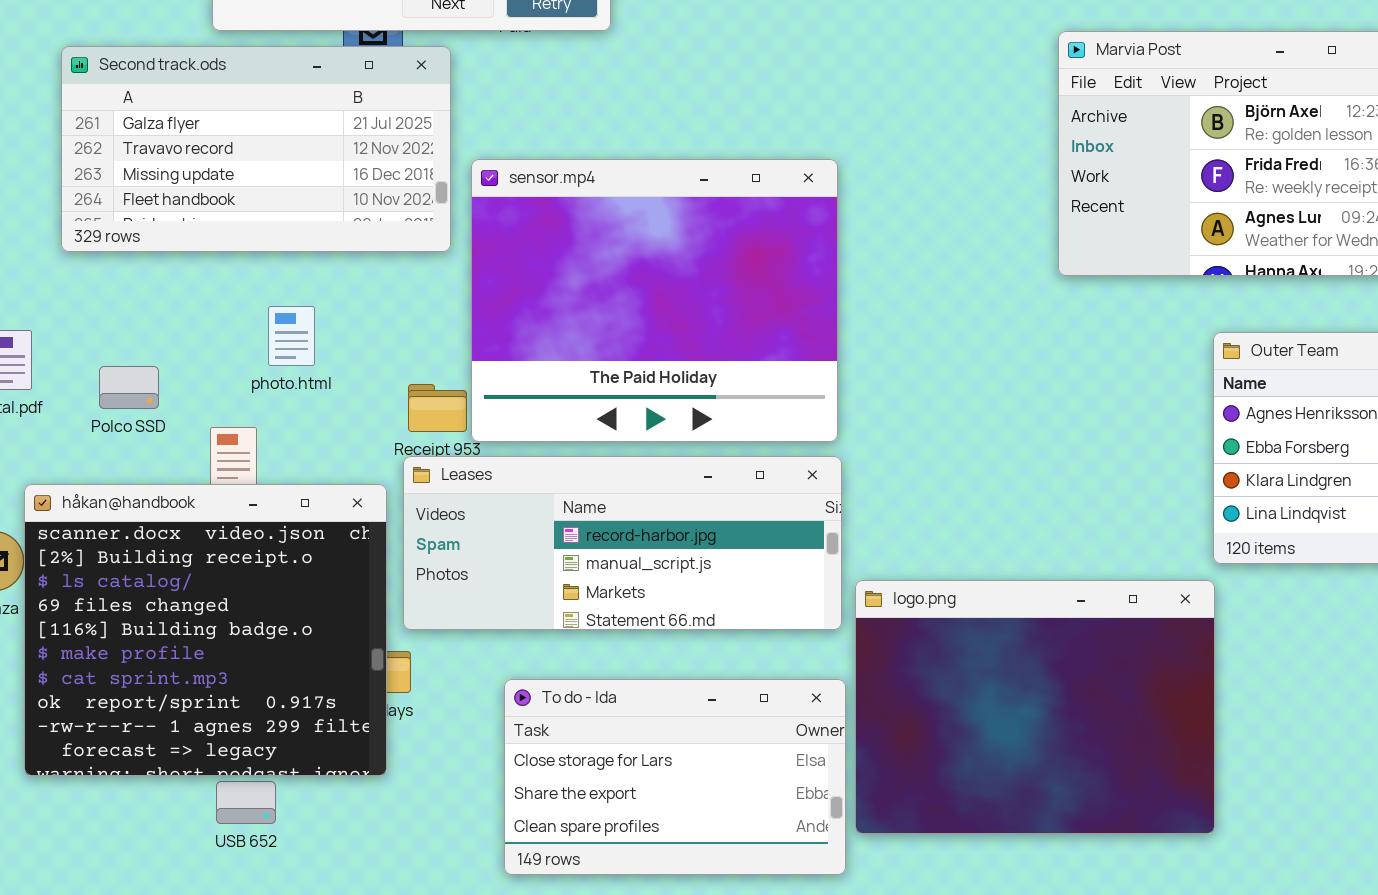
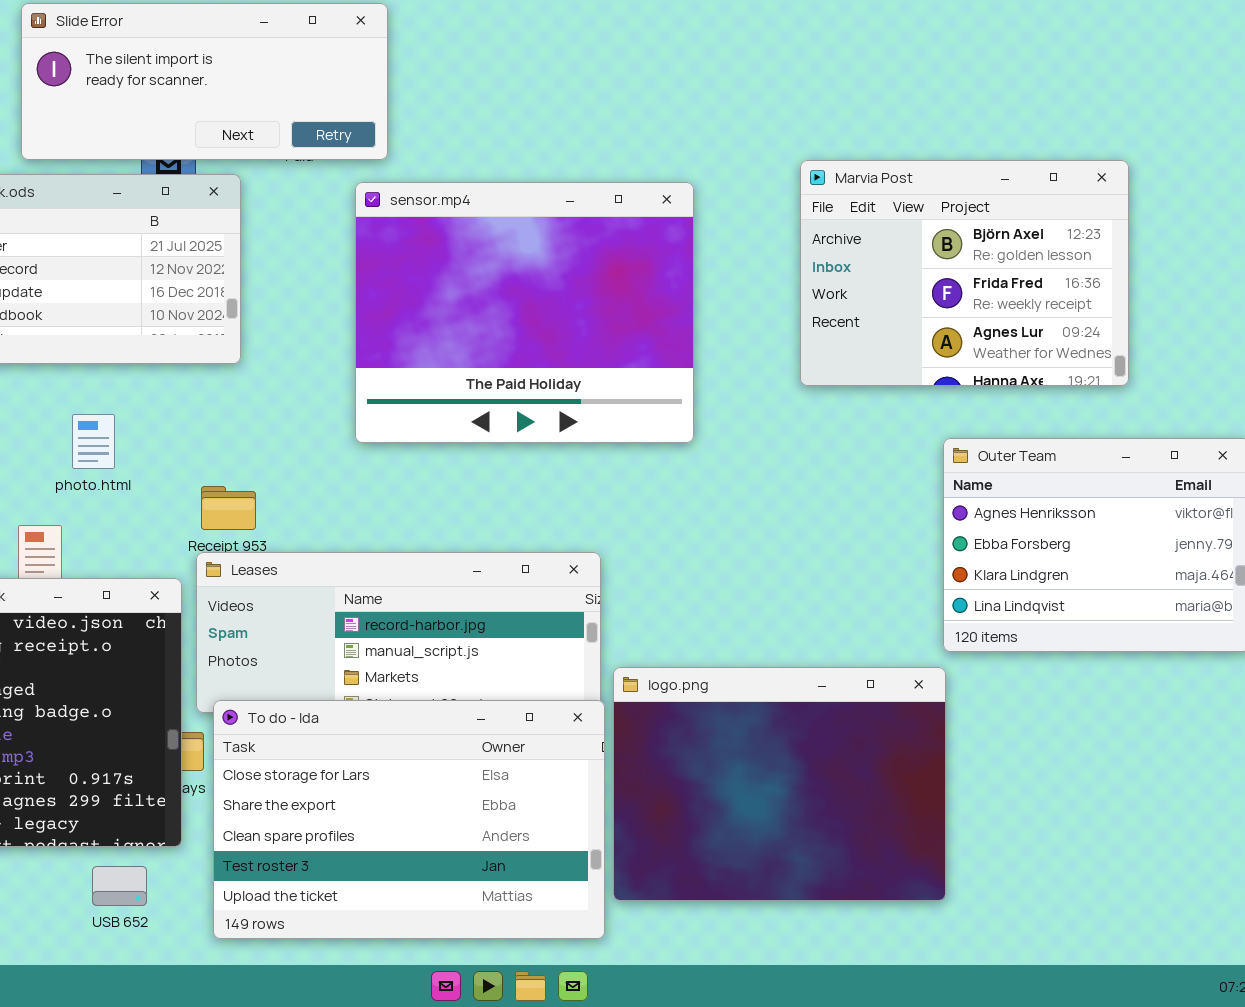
sensor.mp4: [471,159,838,442] -> [355,182,694,443], moved
To do - Ida: [504,679,846,875] -> [213,700,605,939], resized
USB 652: [216,781,276,824] -> [92,866,147,906], moved

